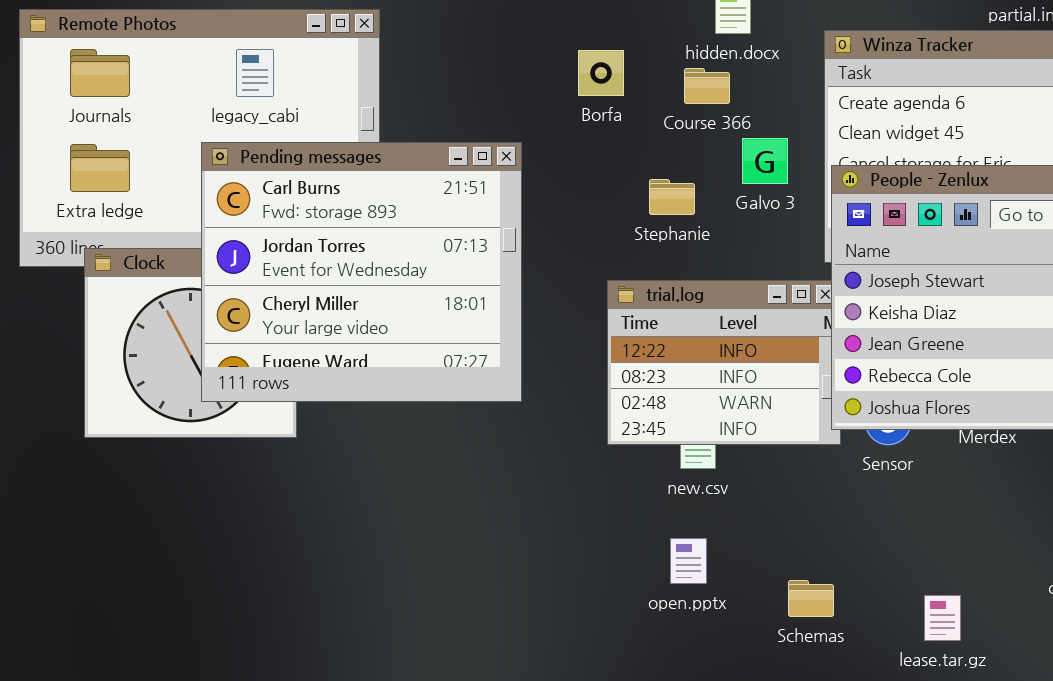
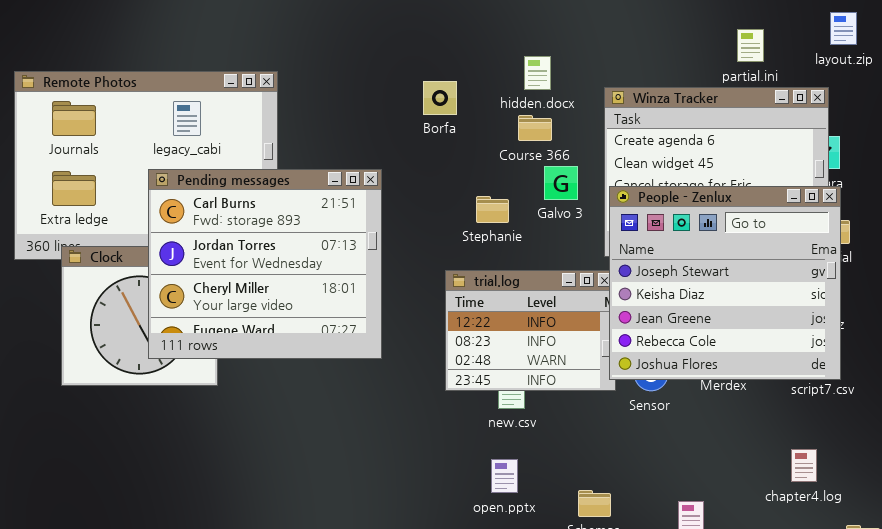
Borfa: [578,50,624,96] -> [423,81,457,115], moved
Course 366: [684,68,730,104] -> [518,115,552,141], moved

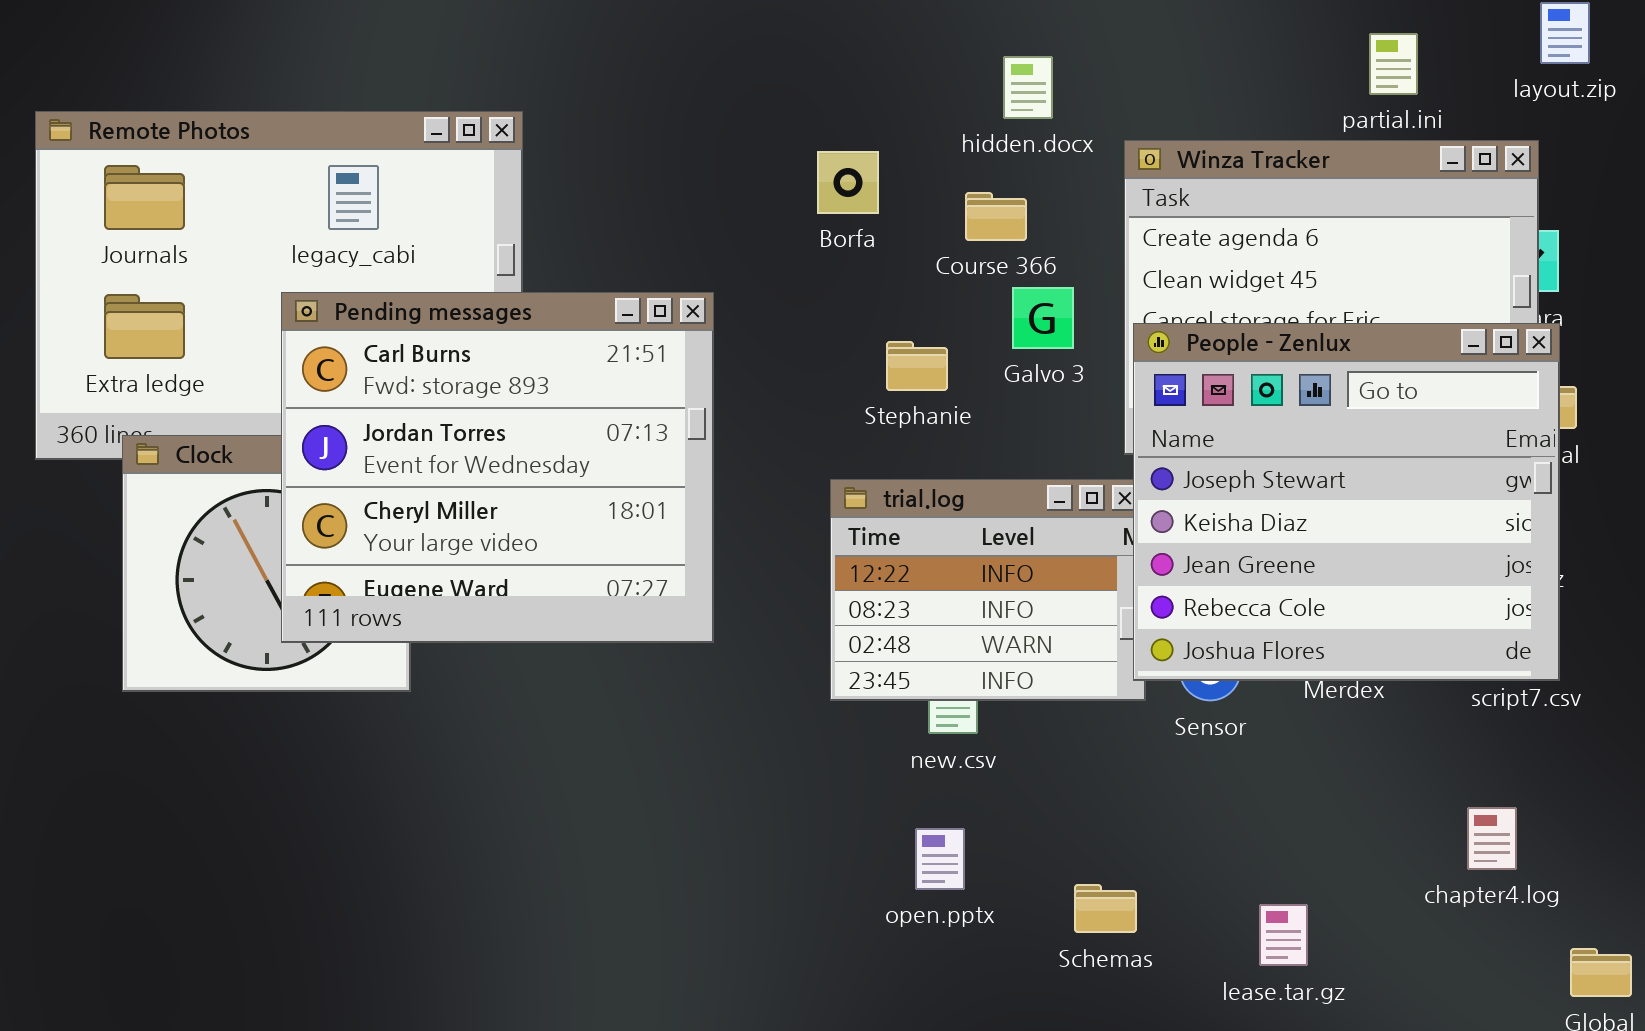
hidden.docx: [524,56,551,90] -> [1003,56,1053,119], moved
Borfa: [423,81,457,115] -> [817,151,879,214], moved

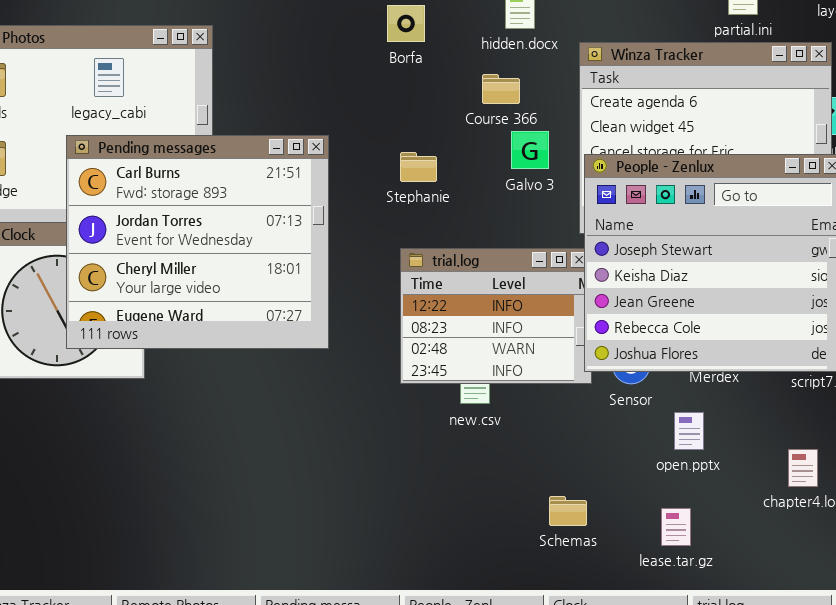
Borfa: [817,151,879,214] -> [387,5,425,42], moved
Stephanie: [886,341,948,391] -> [400,152,437,182], moved
open.pptx: [915,828,965,890] -> [674,412,704,450], moved

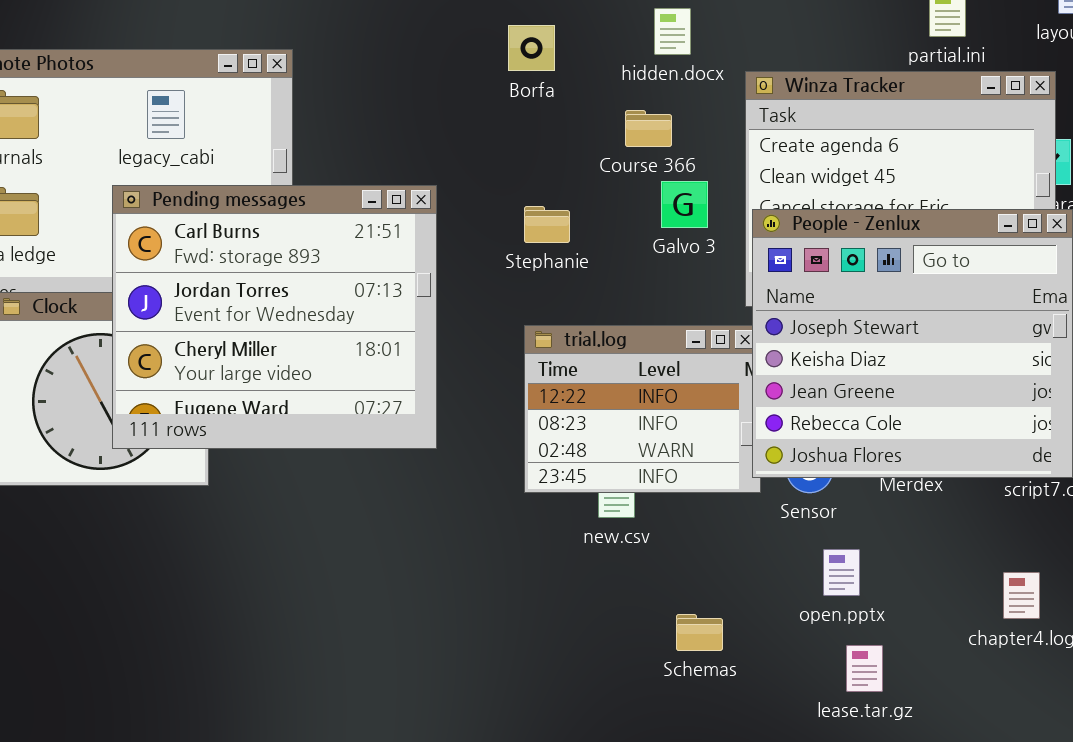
open.pptx: [674,412,704,450] -> [823,549,860,596], moved
Schemas: [549,496,587,526] -> [676,614,723,651], moved

